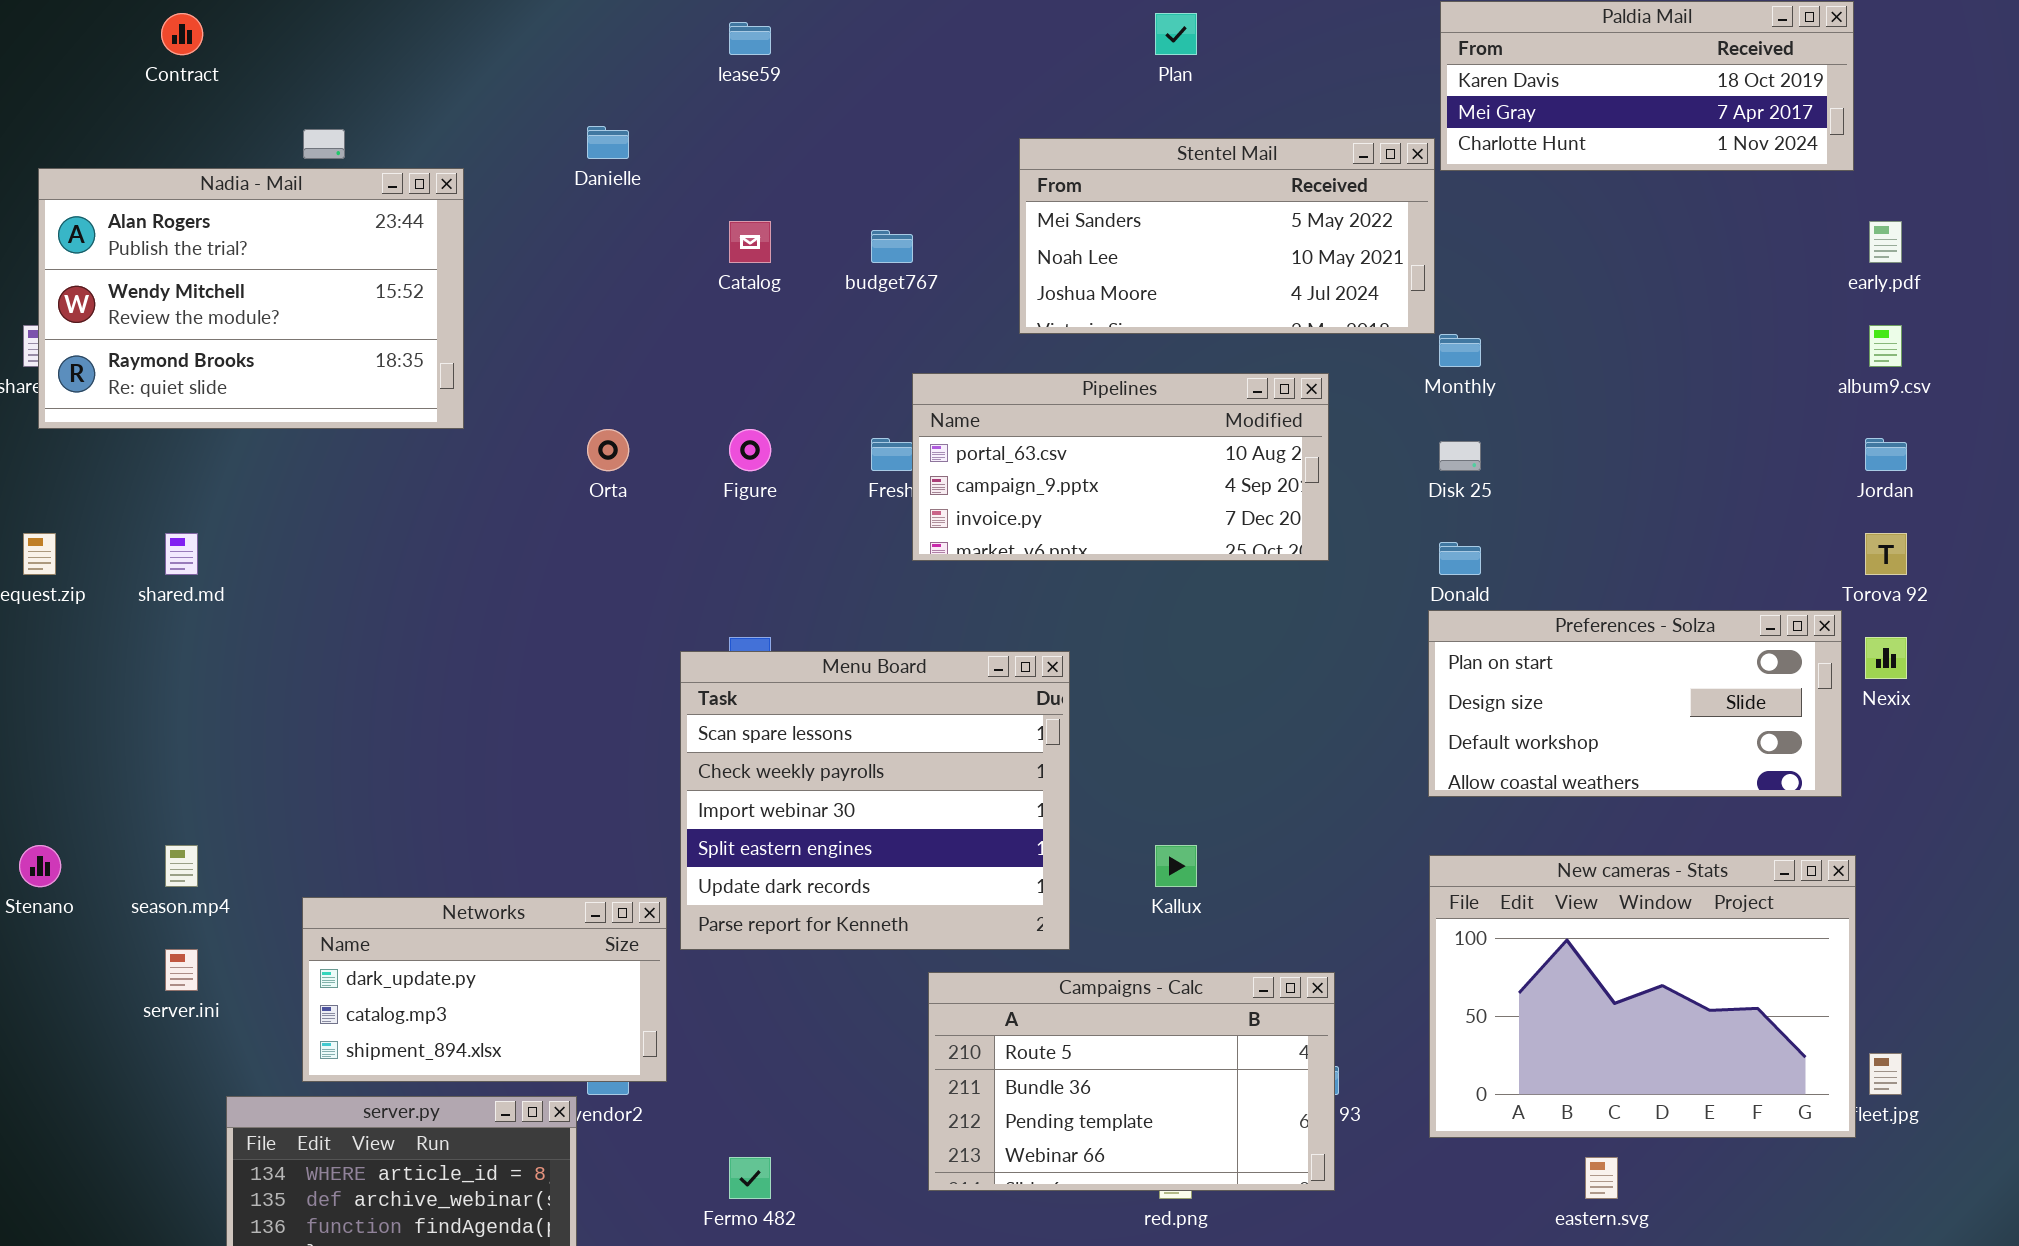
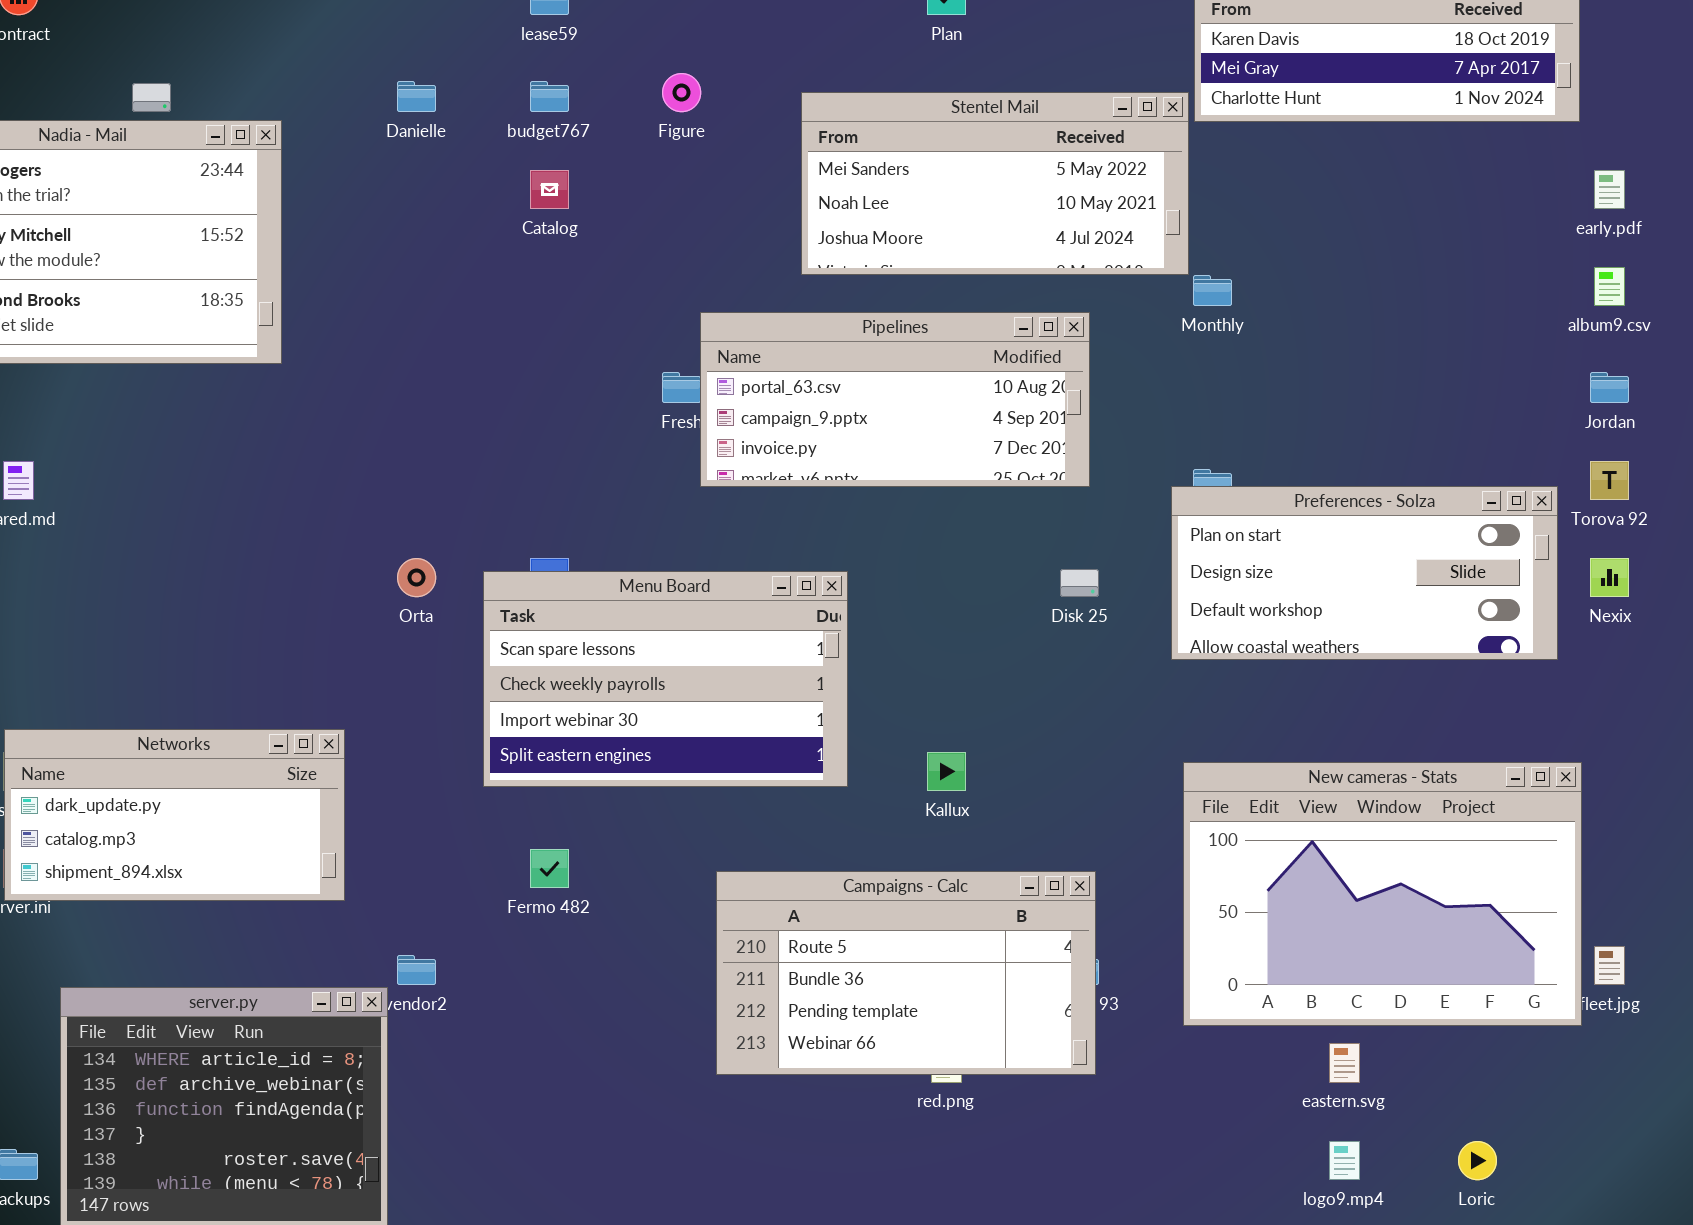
budget767: [871,230,913,263] -> [530,81,569,112], moved
Orta: [587,429,629,471] -> [397,558,436,597], moved
Figure: [729,429,771,471] -> [662,73,701,112], moved
Disk 25: [1439,441,1481,471] -> [1060,569,1099,597], moved
Preferences - Solza: [1428,610,1842,797] -> [1171,486,1558,660], moved
Menu Board: [680,651,1070,950] -> [483,571,848,787], resized
Networks: [302,897,667,1082] -> [4,729,345,901], moved
Fermo 482: [729,1157,771,1199] -> [530,849,569,888], moved

